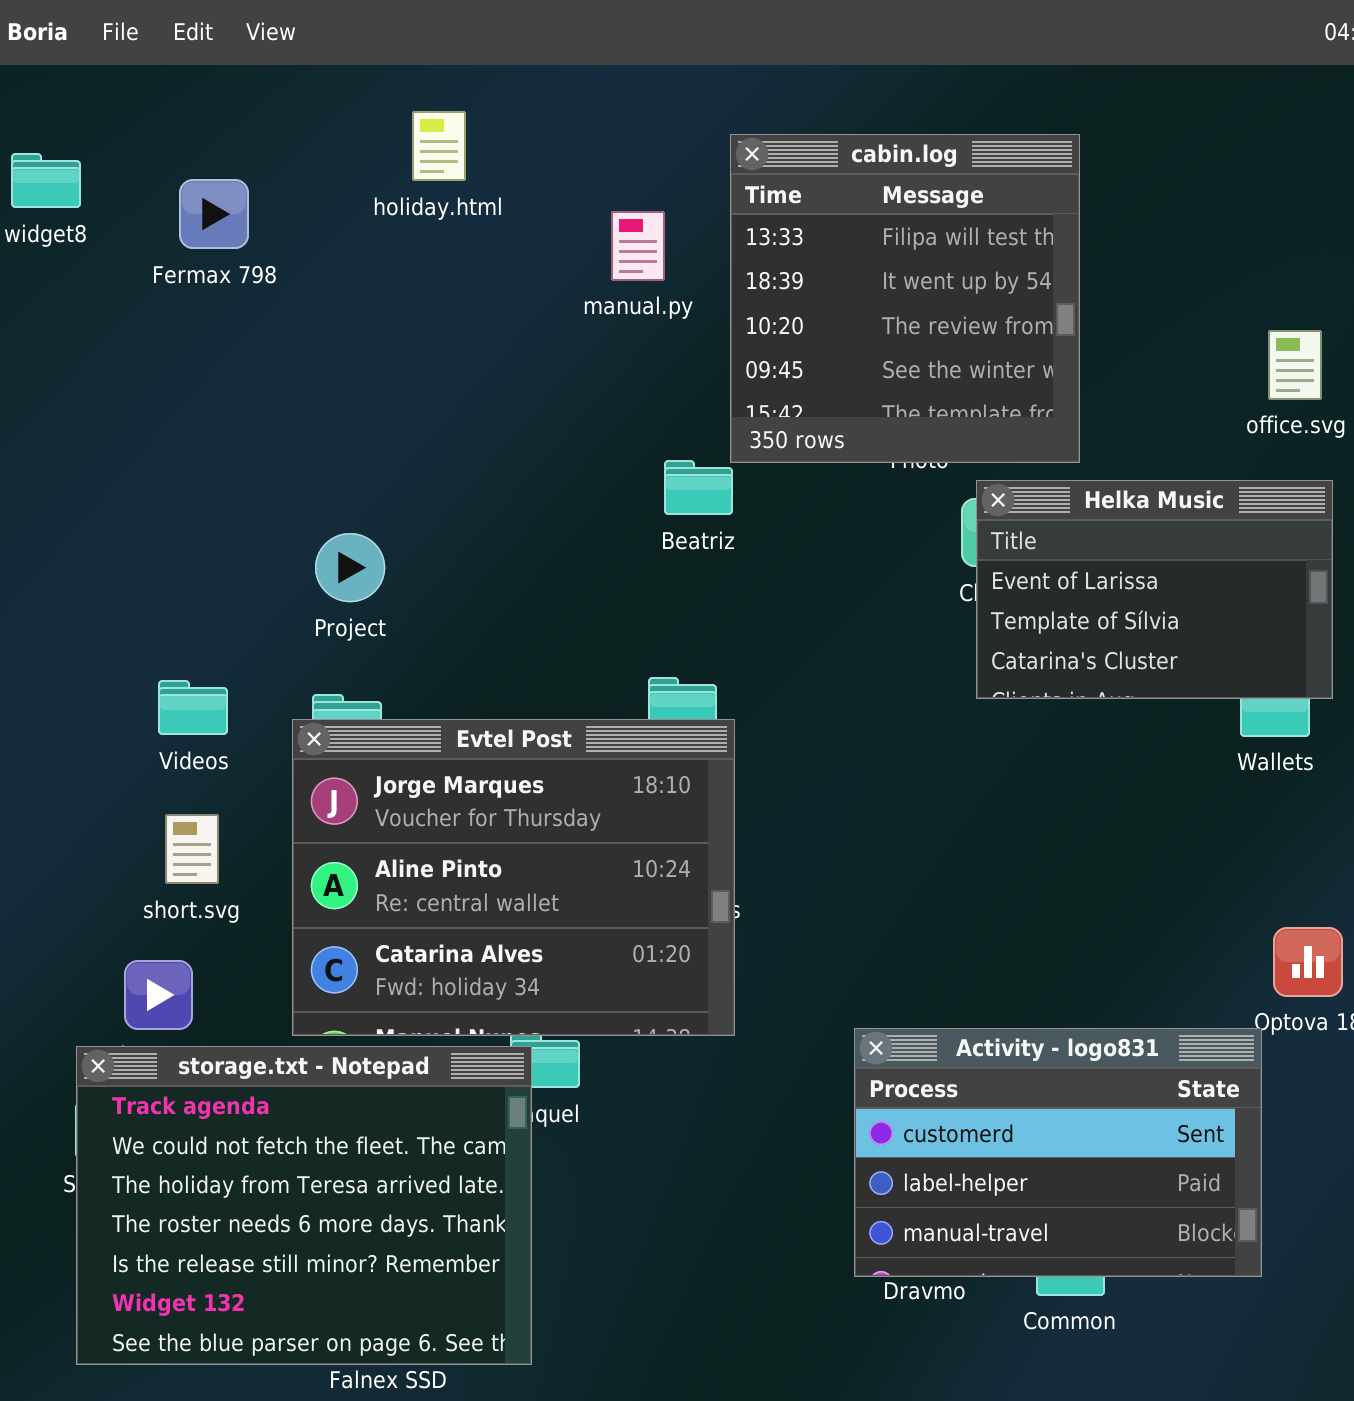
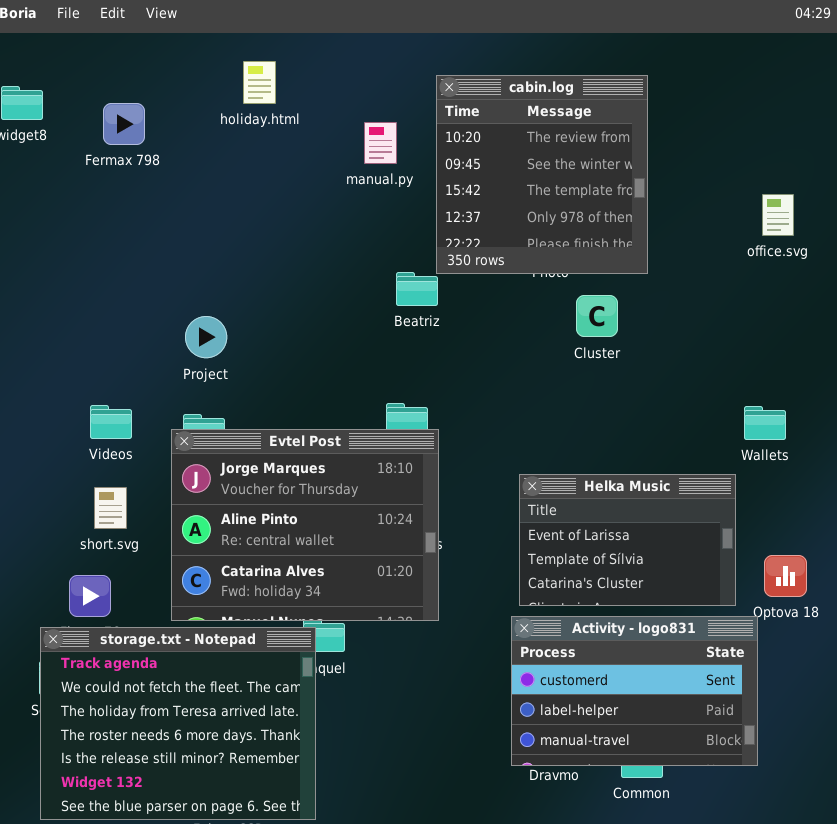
cabin.log: [730,134,1080,463] -> [436,75,648,274], scrolled down 2 rows
Helka Music: [976,480,1333,699] -> [519,474,736,606], moved

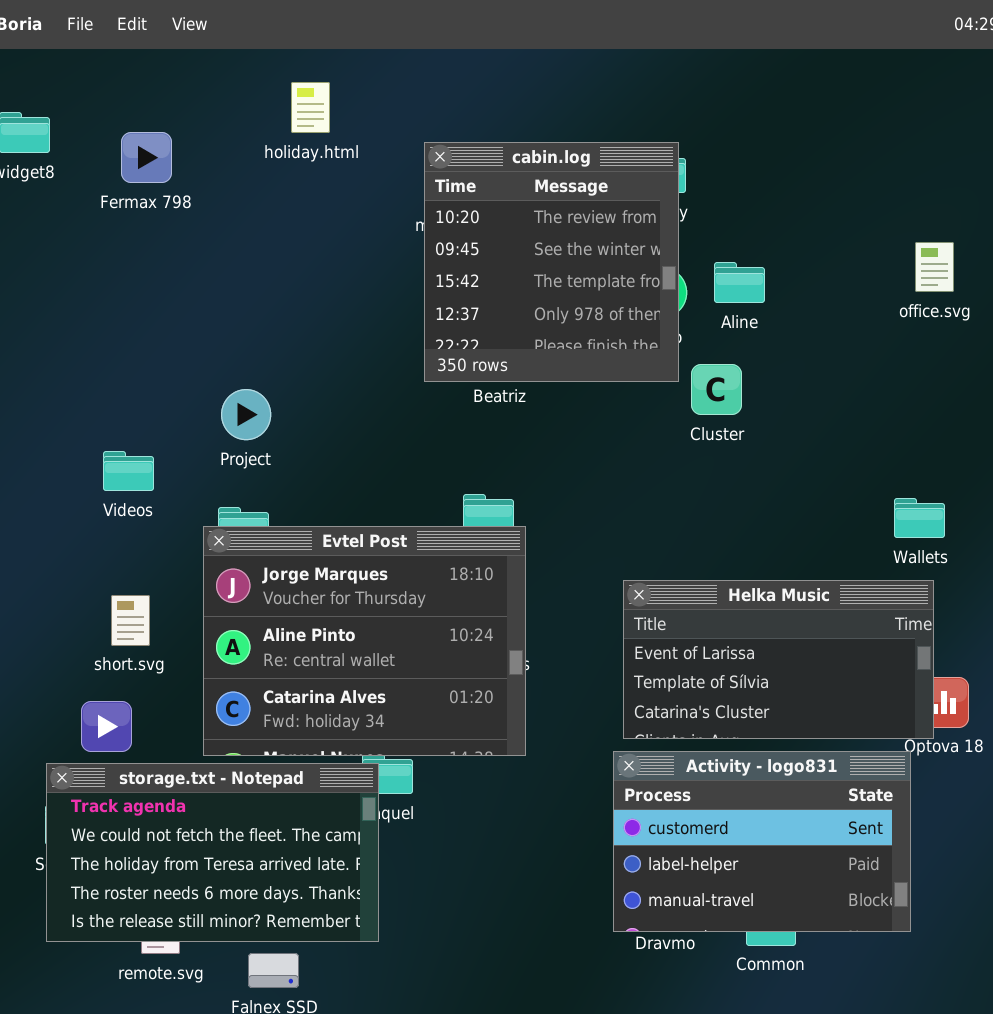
cabin.log: [436,75,648,274] -> [424,142,679,382], moved
Videos: [90,405,132,439] -> [103,451,154,491], moved
Helka Music: [519,474,736,606] -> [623,580,934,739], resized
storage.txt - Notepad: [40,627,316,820] -> [46,763,379,942], resized

